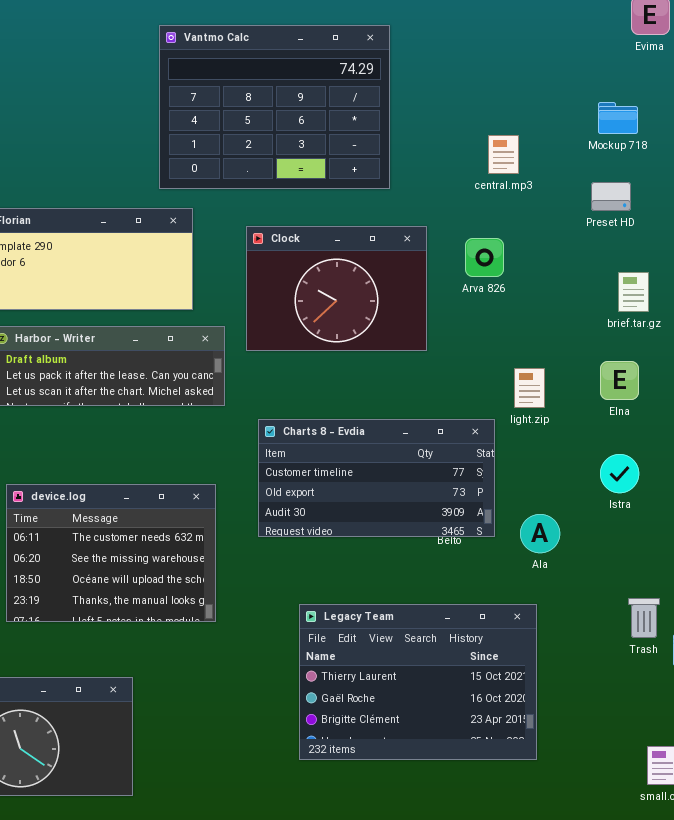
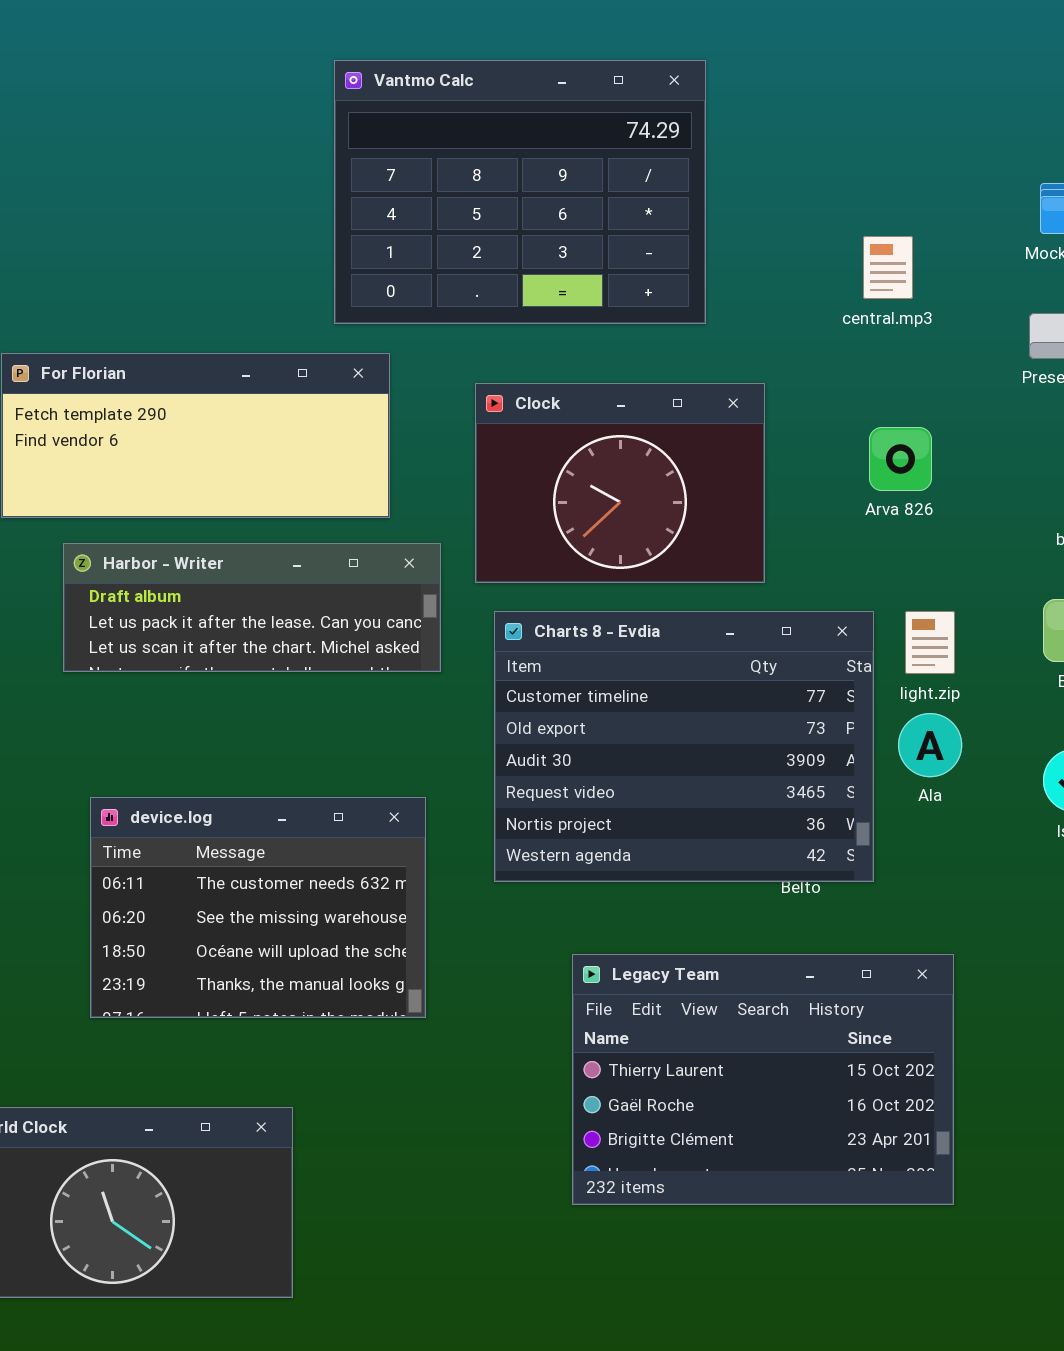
Arva 826: [465,238,504,277] -> [869,427,932,491], moved
Charts 8 - Evdia: [258,419,495,537] -> [494,611,874,882], resized
Ala: [520,514,560,553] -> [898,713,962,777], moved
Legacy Team: [299,604,537,760] -> [572,954,954,1205], moved

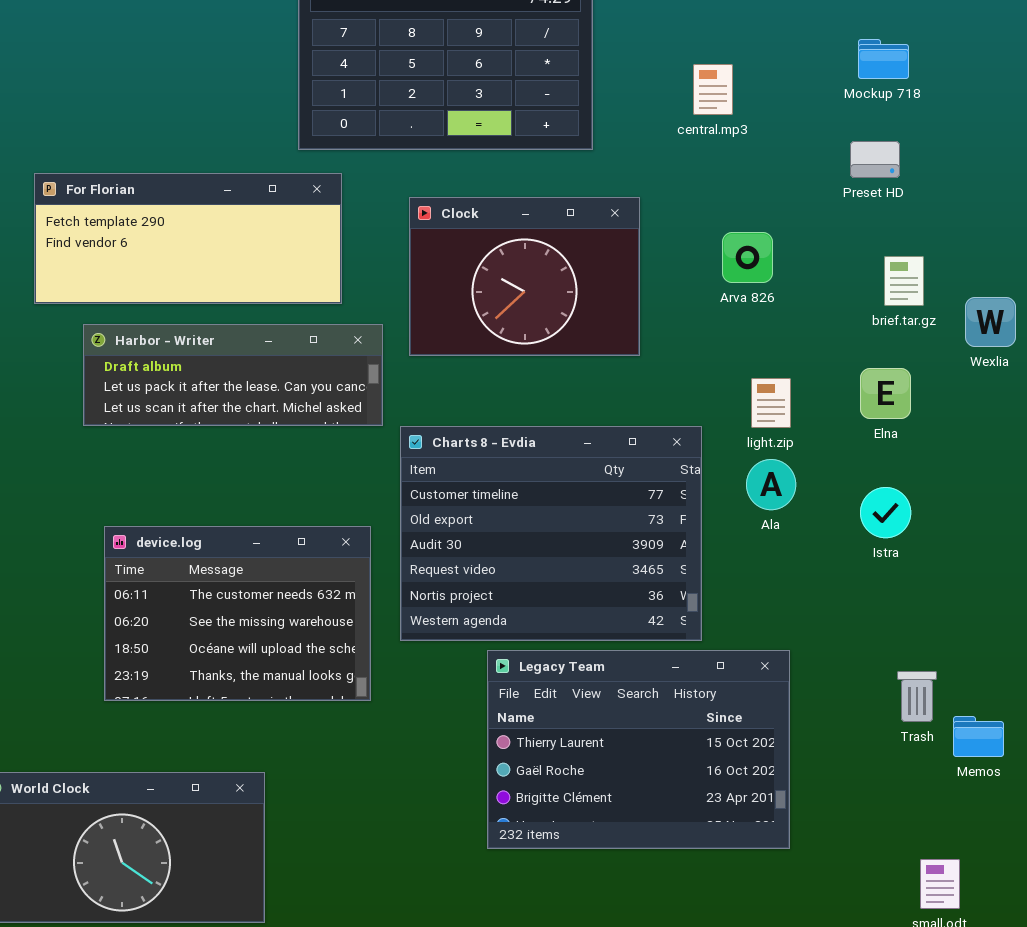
central.mp3: [863,236,913,299] -> [693,64,733,115], moved
Charts 8 - Evdia: [494,611,874,882] -> [400,426,702,641], moved

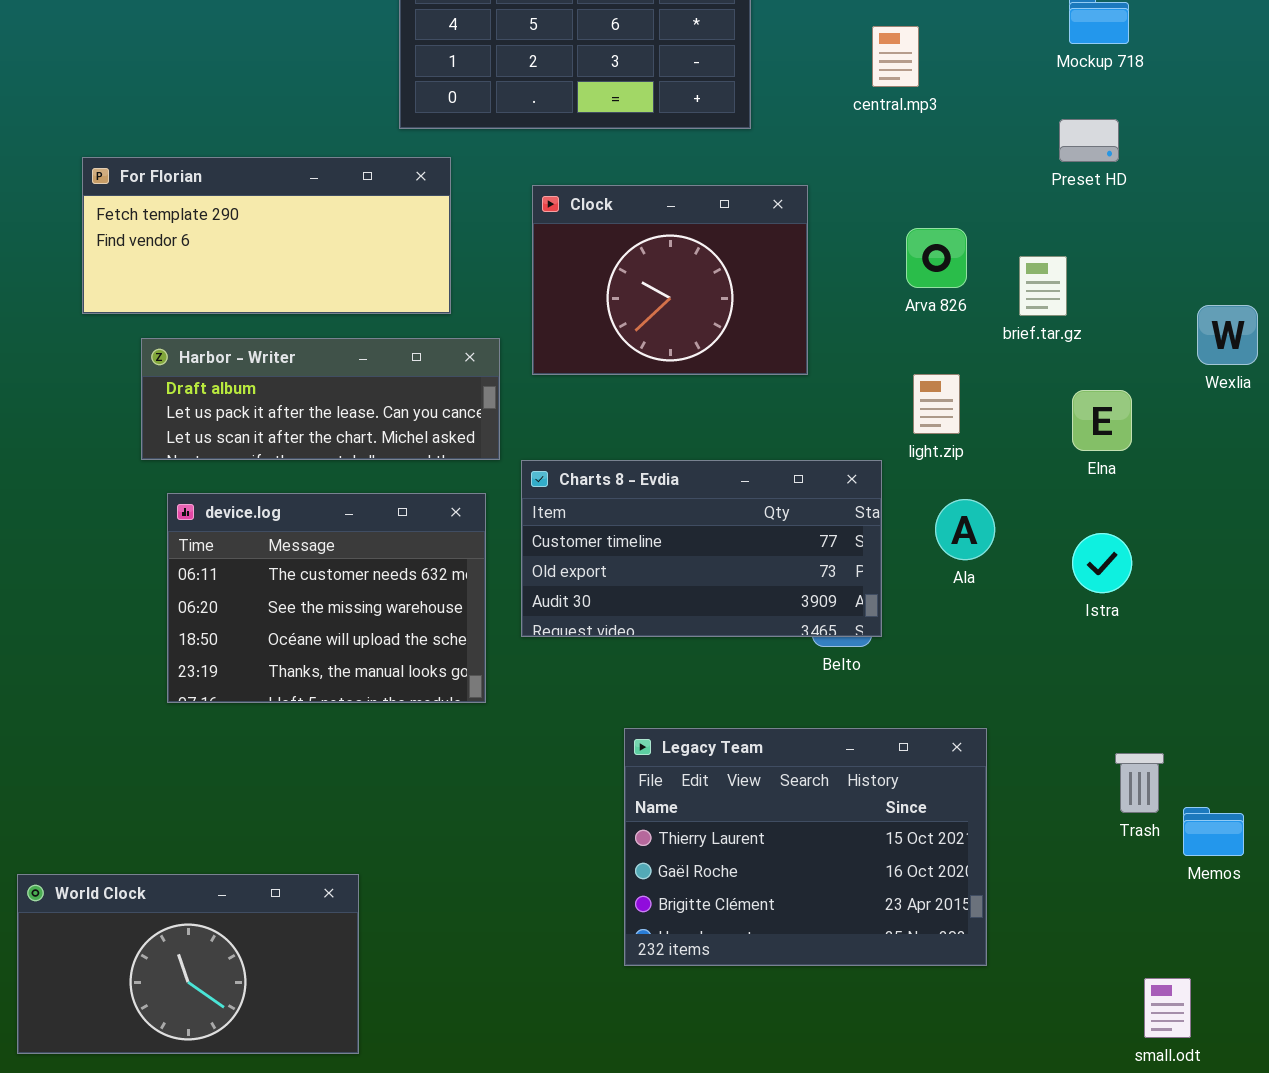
brief.tar.gz: [884,256,924,306] -> [1019,256,1067,316], moved
light.zip: [751,378,791,428] -> [913,374,960,434], moved
Charts 8 - Evdia: [400,426,702,641] -> [521,460,882,637], resized
device.log: [104,526,371,701] -> [167,493,486,703], moved

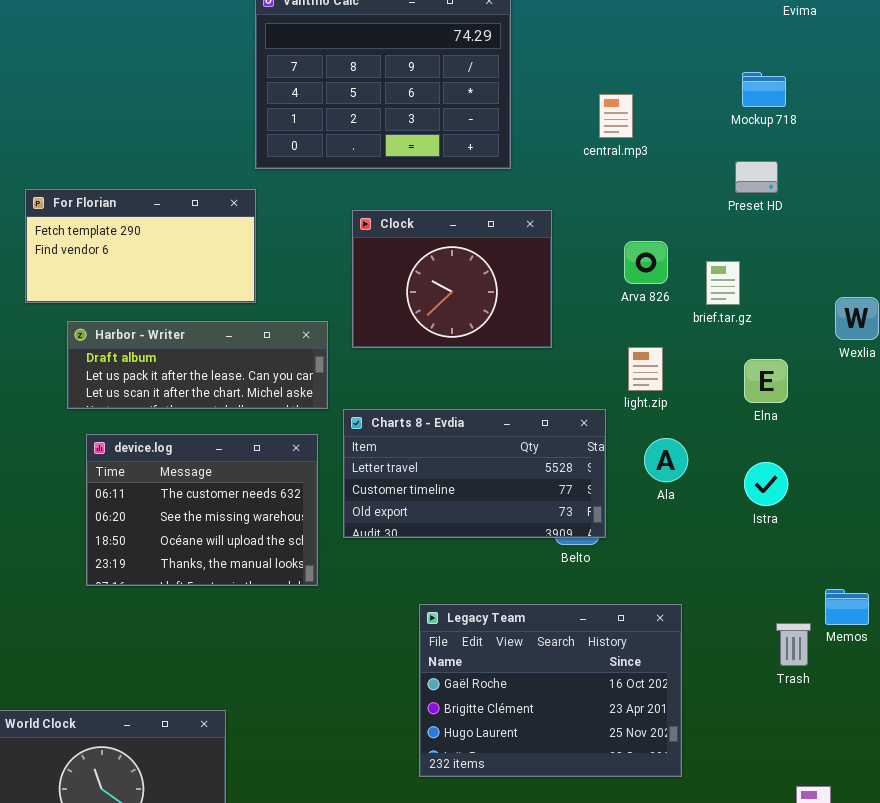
For Florian: [82,157,451,314] -> [25,189,256,303], resized
Charts 8 - Evdia: [521,460,882,637] -> [343,409,606,538], scrolled up 1 row
Legacy Team: [624,728,987,966] -> [419,604,682,777], scrolled down 1 row
Memos: [1183,807,1244,856] -> [825,589,869,625], moved

